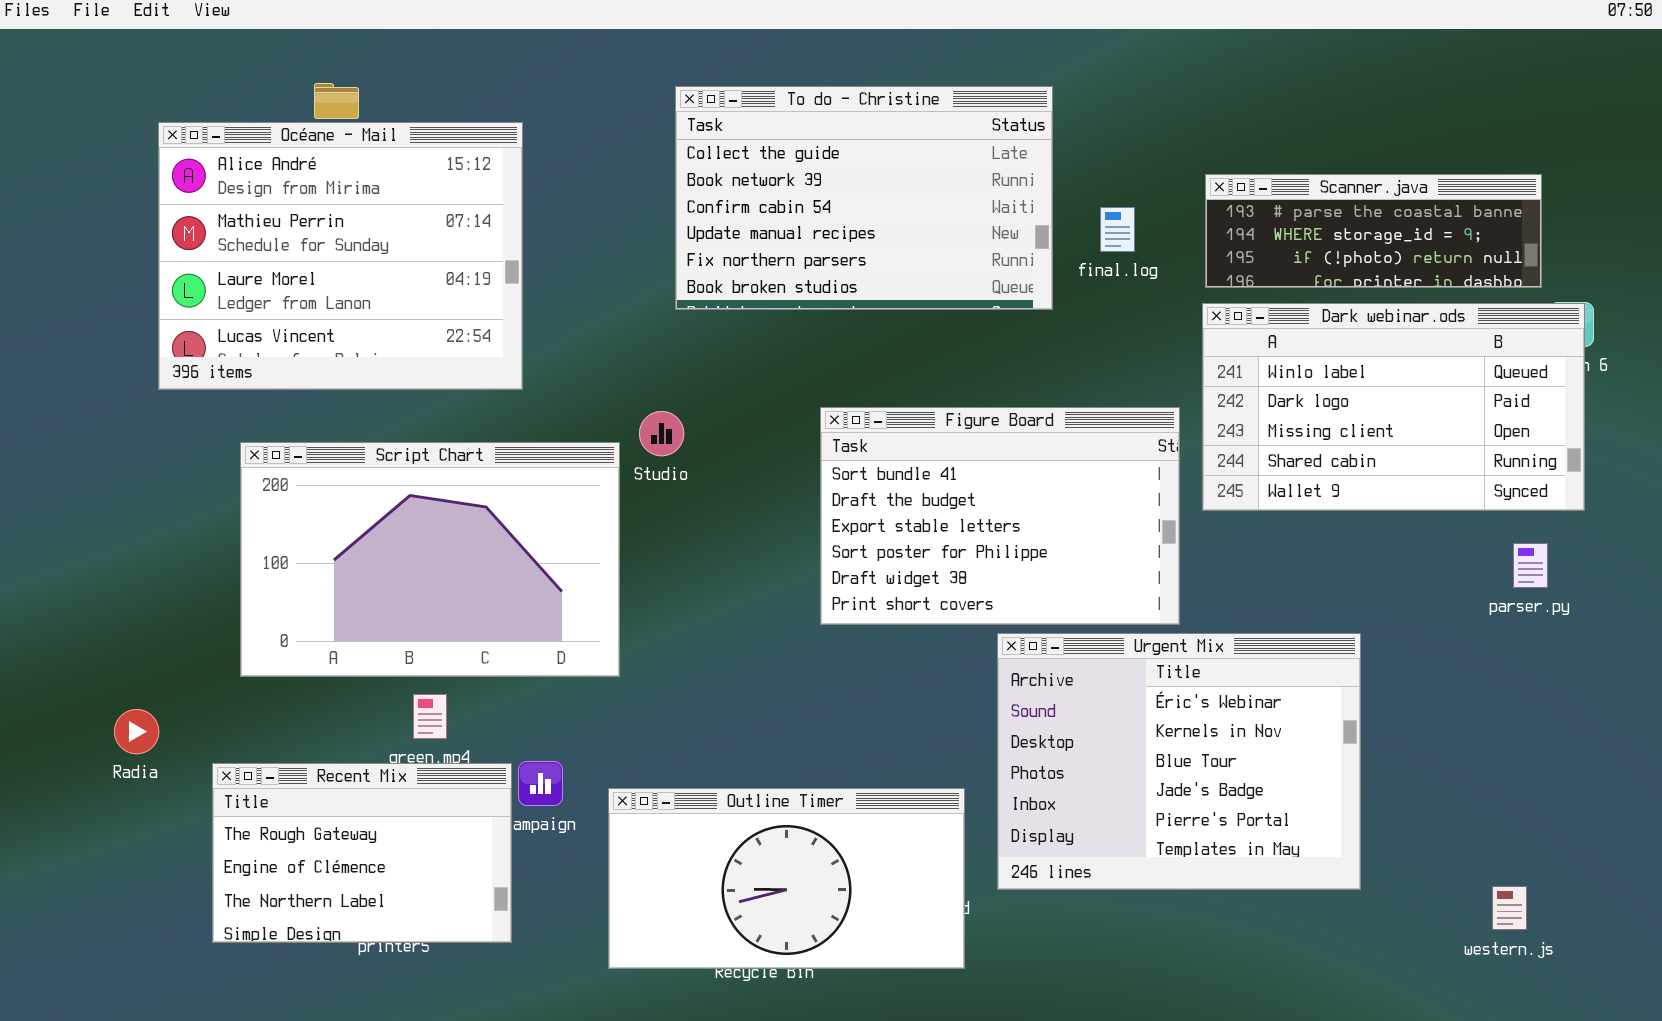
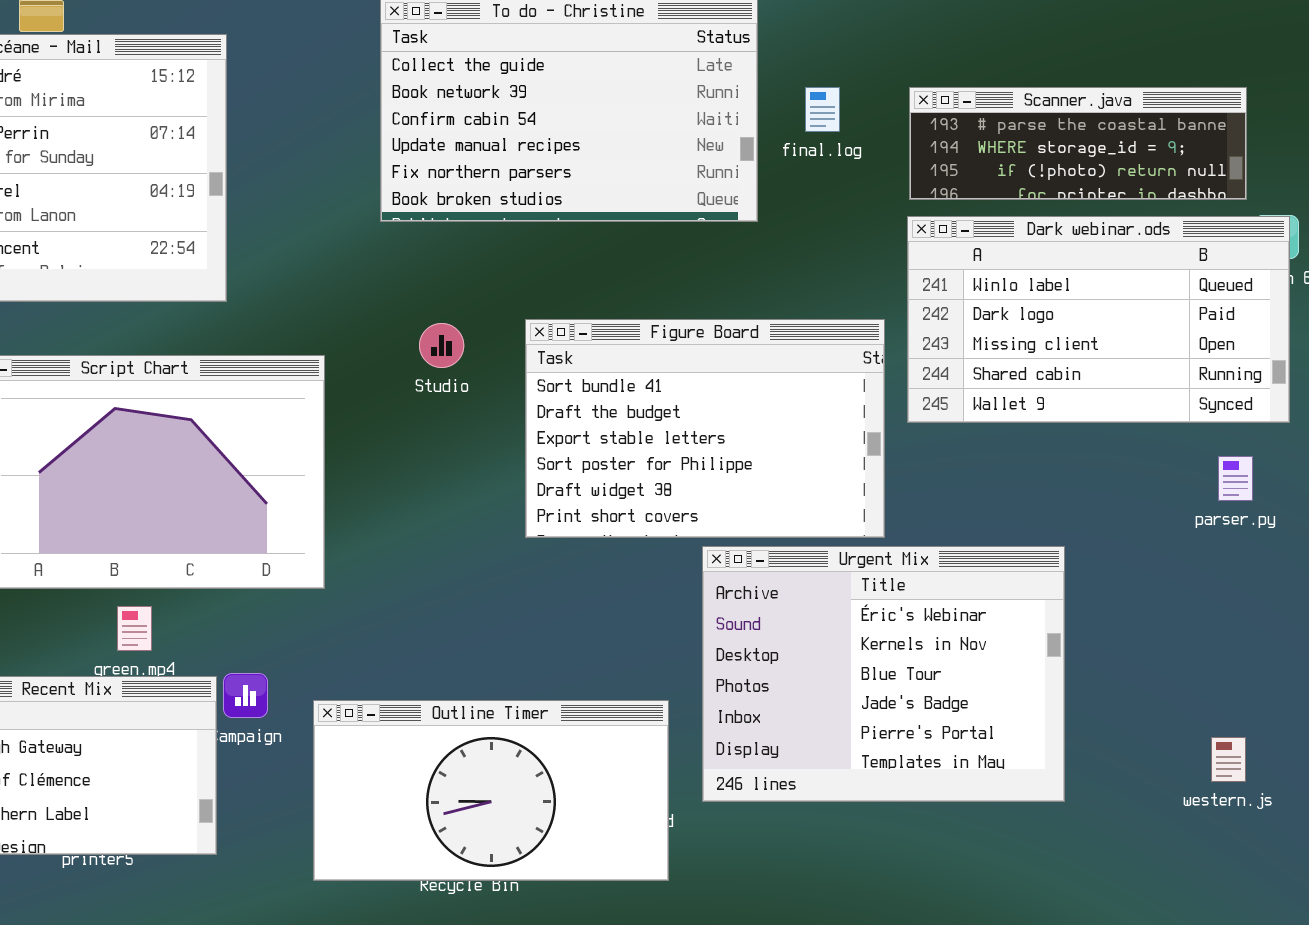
final.log: [1100,207,1135,252] -> [805,87,840,132], moved
Studio: [639,411,684,456] -> [419,323,464,368], moved
western.js: [1492,886,1527,930] -> [1211,737,1246,782], moved

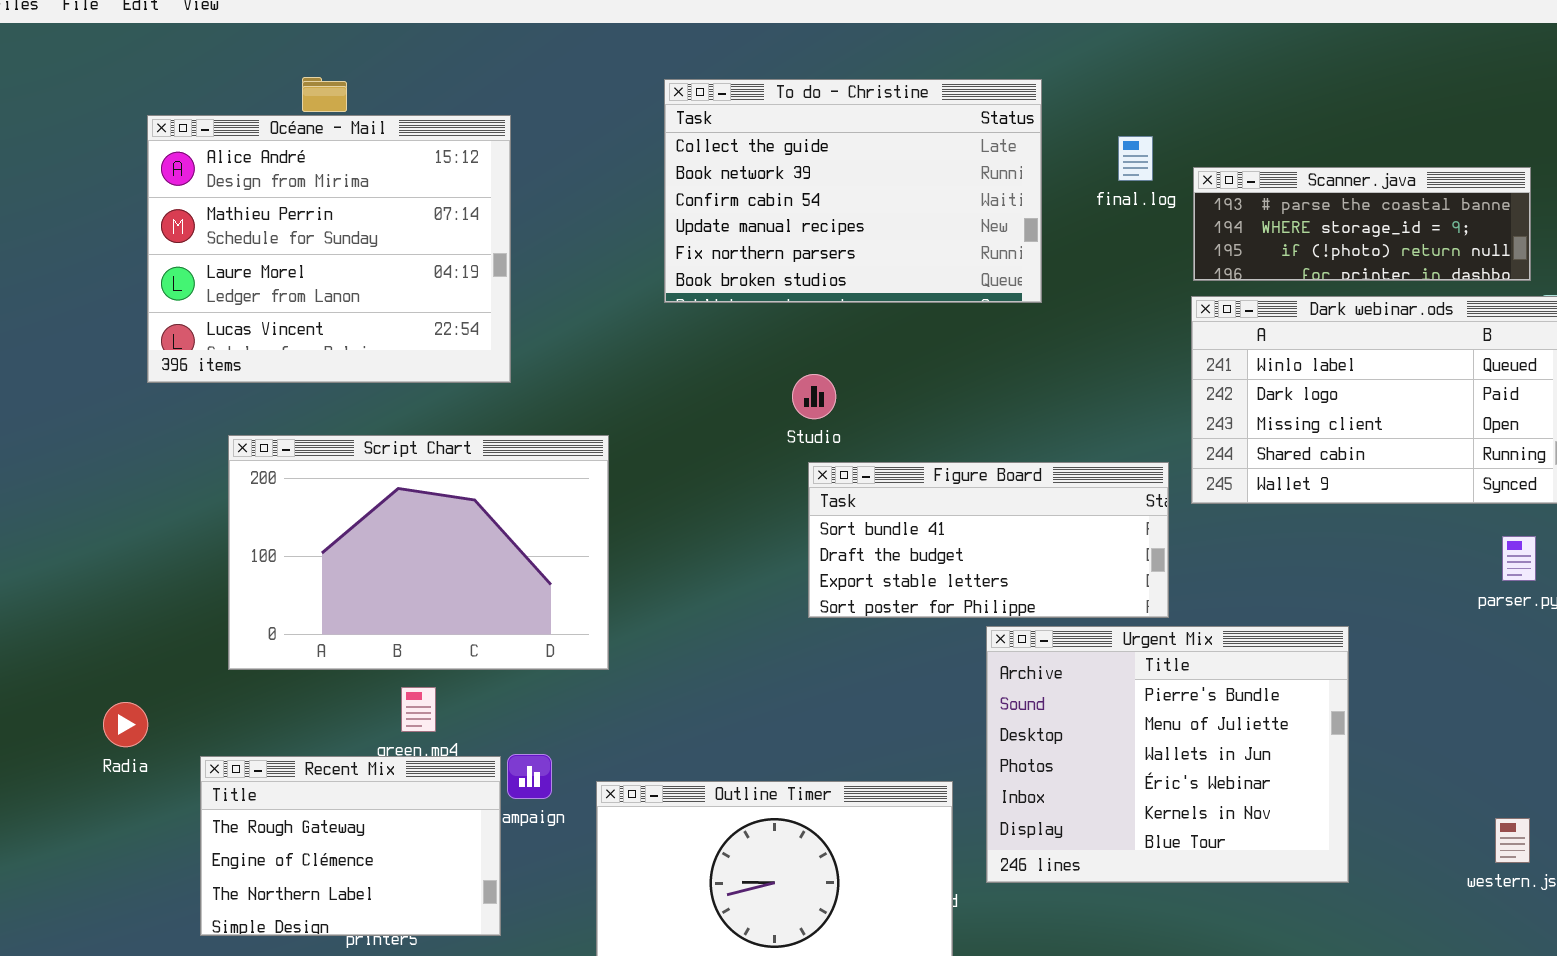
final.log: [805,87,840,132] -> [1118,136,1153,181], moved
Figure Board: [525,319,885,538] -> [808,462,1169,618], resized
Studio: [419,323,464,368] -> [792,374,836,419], moved
Urgent Mix: [702,546,1065,802] -> [986,626,1349,883], scrolled up 3 rows

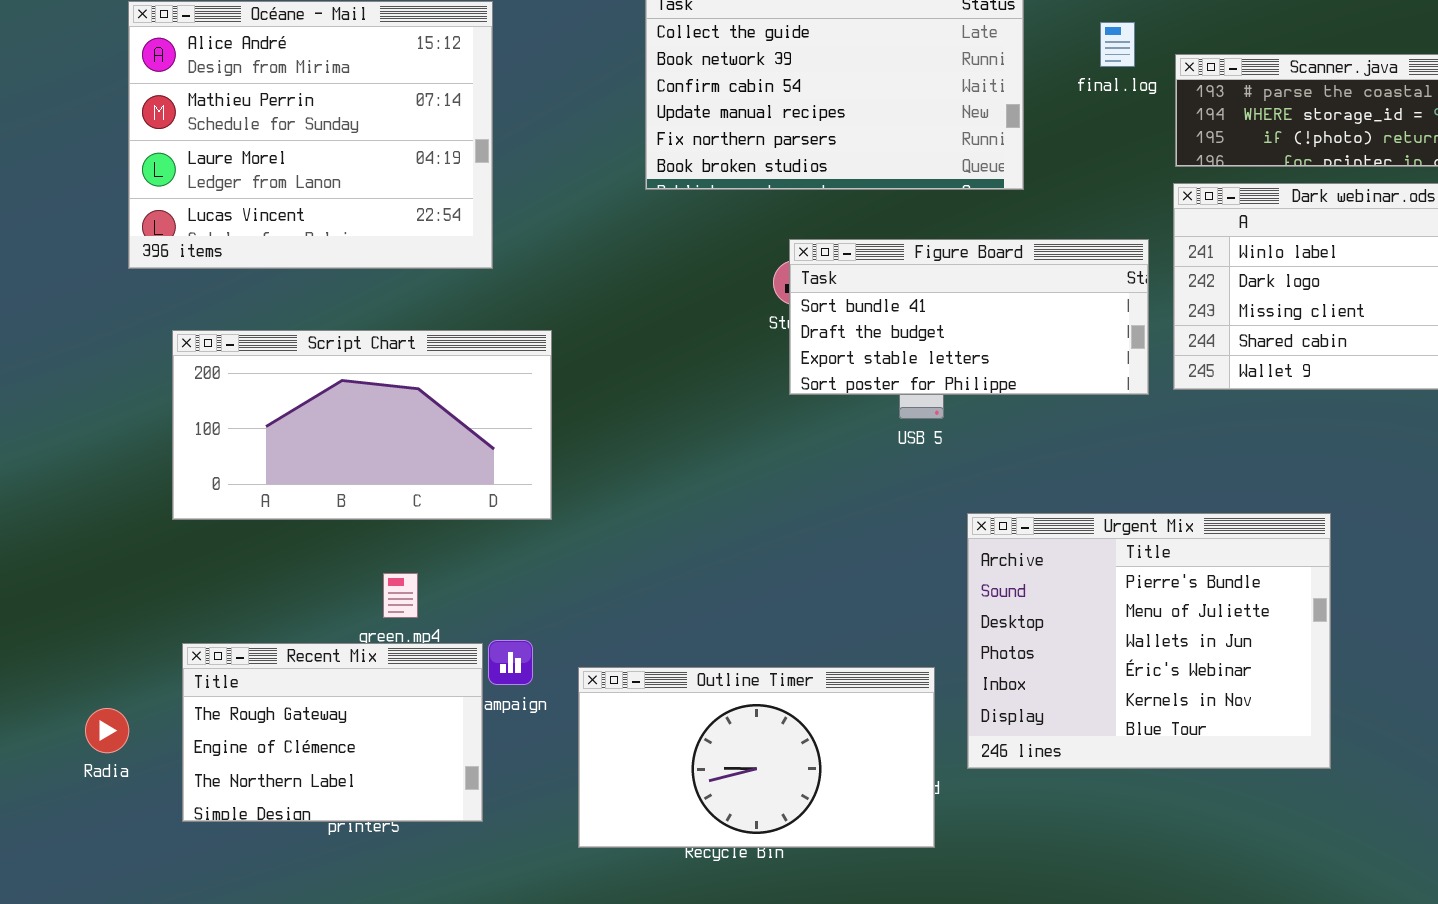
Script Chart: [228,435,609,670] -> [172,330,552,520], moved, resized
Figure Board: [808,462,1169,618] -> [789,239,1149,395], moved
Radia: [103,702,148,747] -> [85,708,129,753], moved

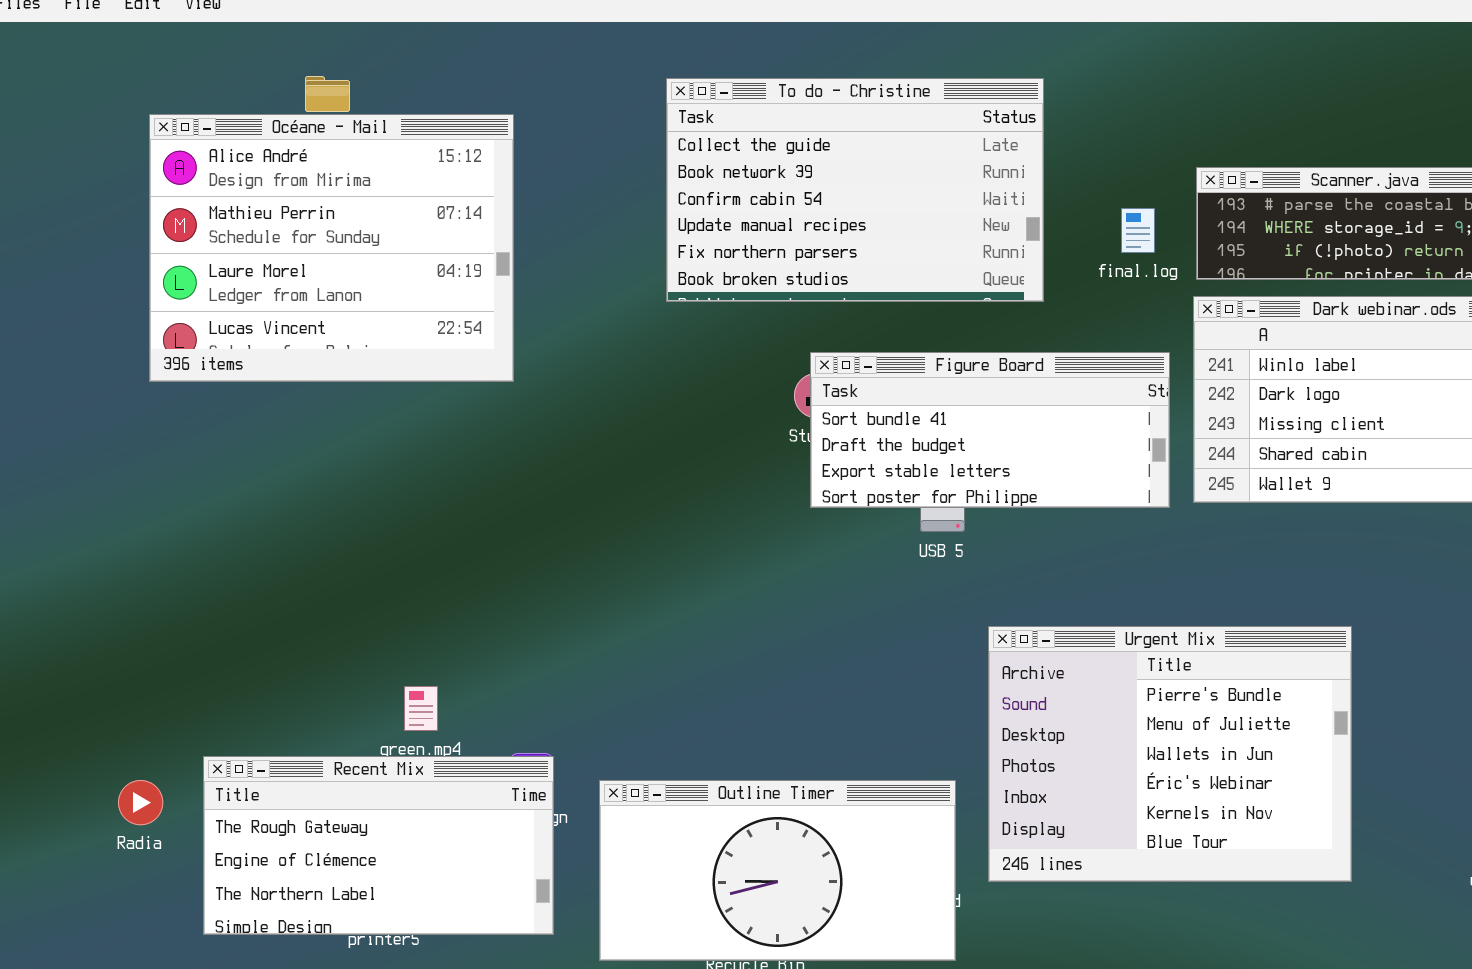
final.log: [1100,22,1135,67] -> [1121,208,1155,253], moved
Script Chart: [172,330,552,520] -> none, closed
Recent Mix: [182,643,483,822] -> [203,756,554,935], resized
Radia: [85,708,129,753] -> [118,780,163,825], moved

